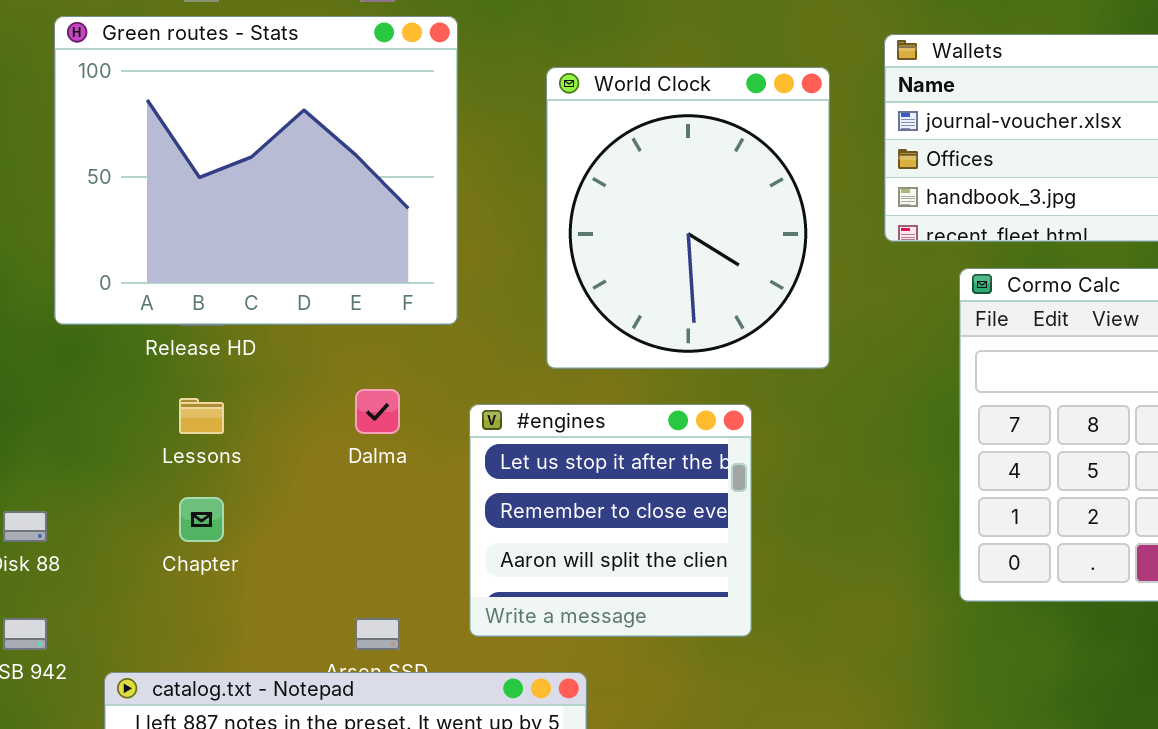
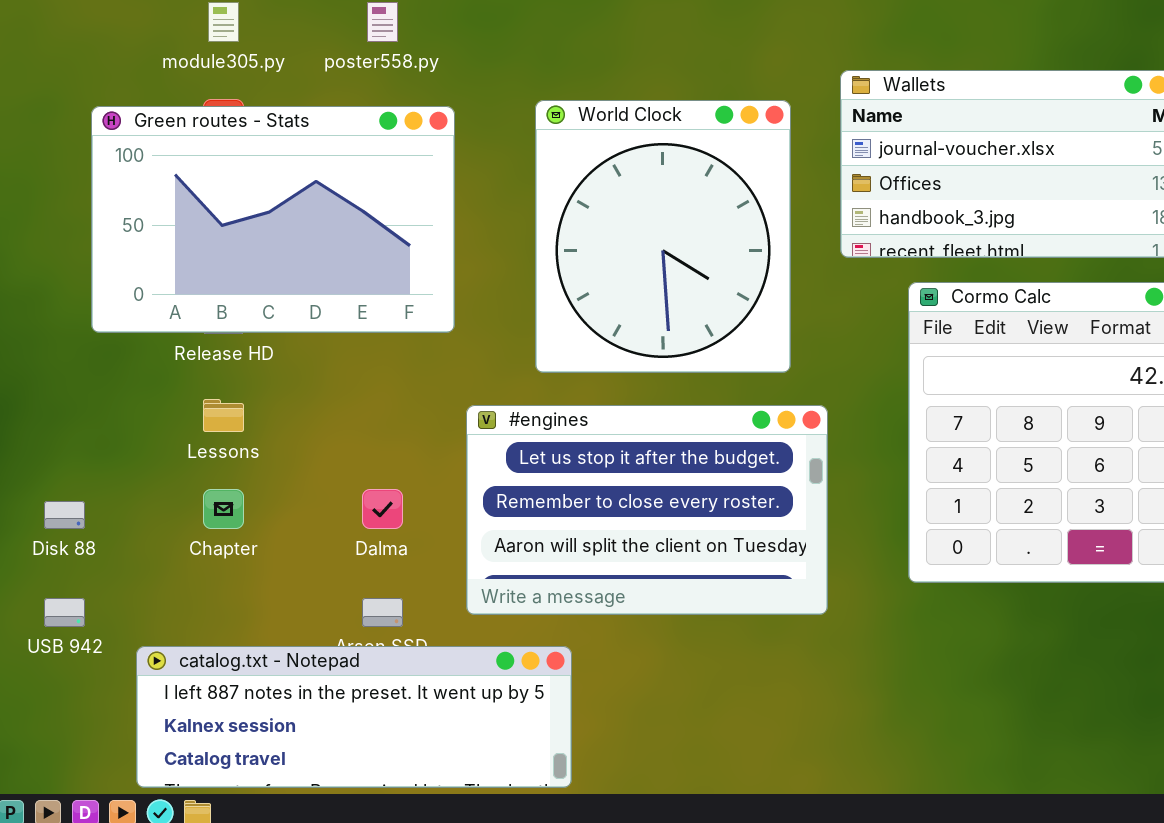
Green routes - Stats: [54,16,458,325] -> [91,106,455,333], resized
Dalma: [355,389,400,434] -> [362,489,403,529], moved
#engines: [469,404,752,637] -> [466,405,828,615], resized

